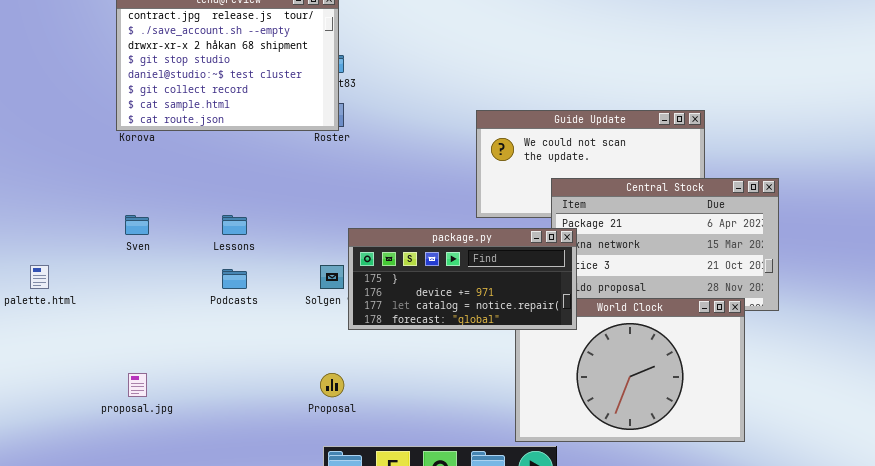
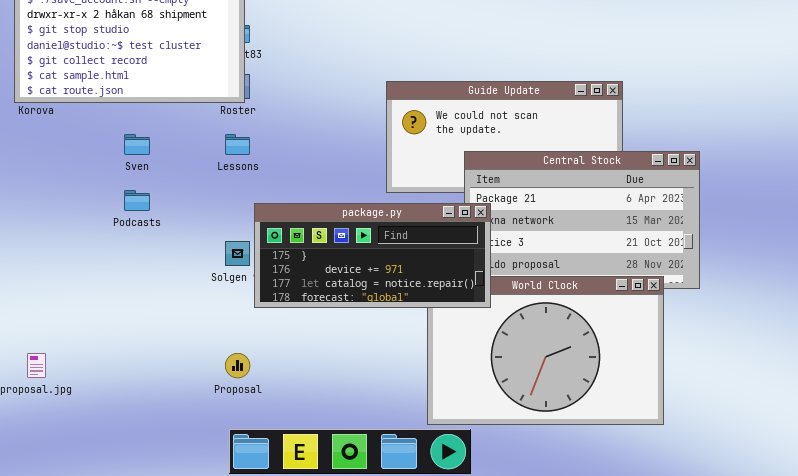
Sven: [125,215,149,235] -> [124,134,150,155], moved
Lessons: [222,215,247,235] -> [225,134,250,155], moved
Podcasts: [222,269,247,289] -> [124,190,150,211], moved

